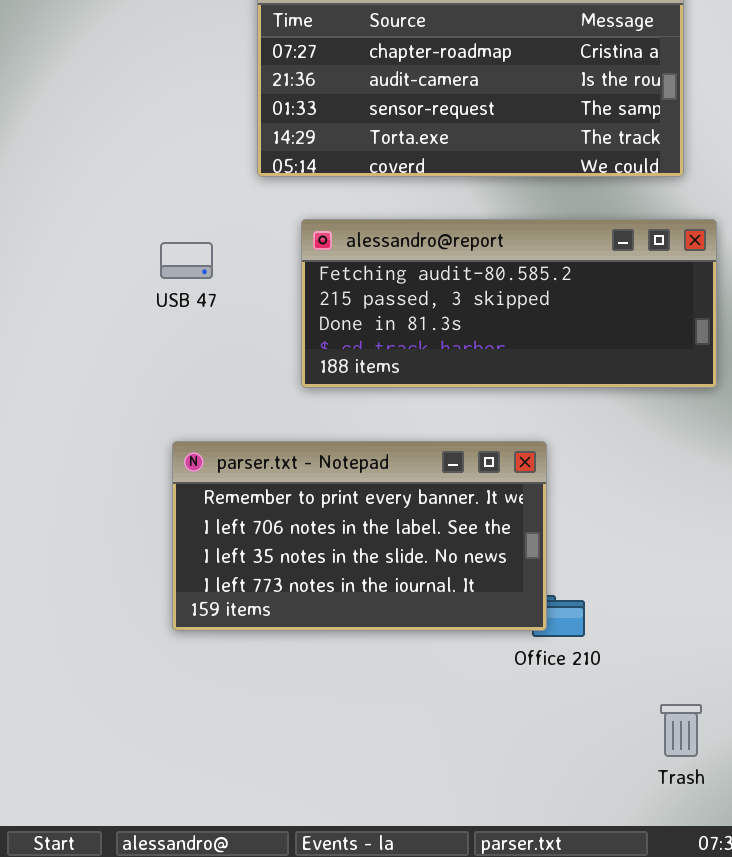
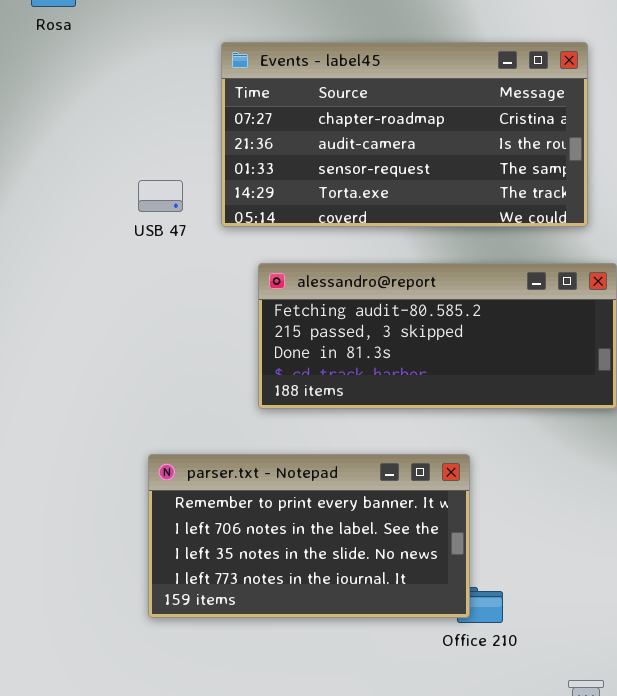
USB 47: [160,242,213,279] -> [138,180,183,212], moved

